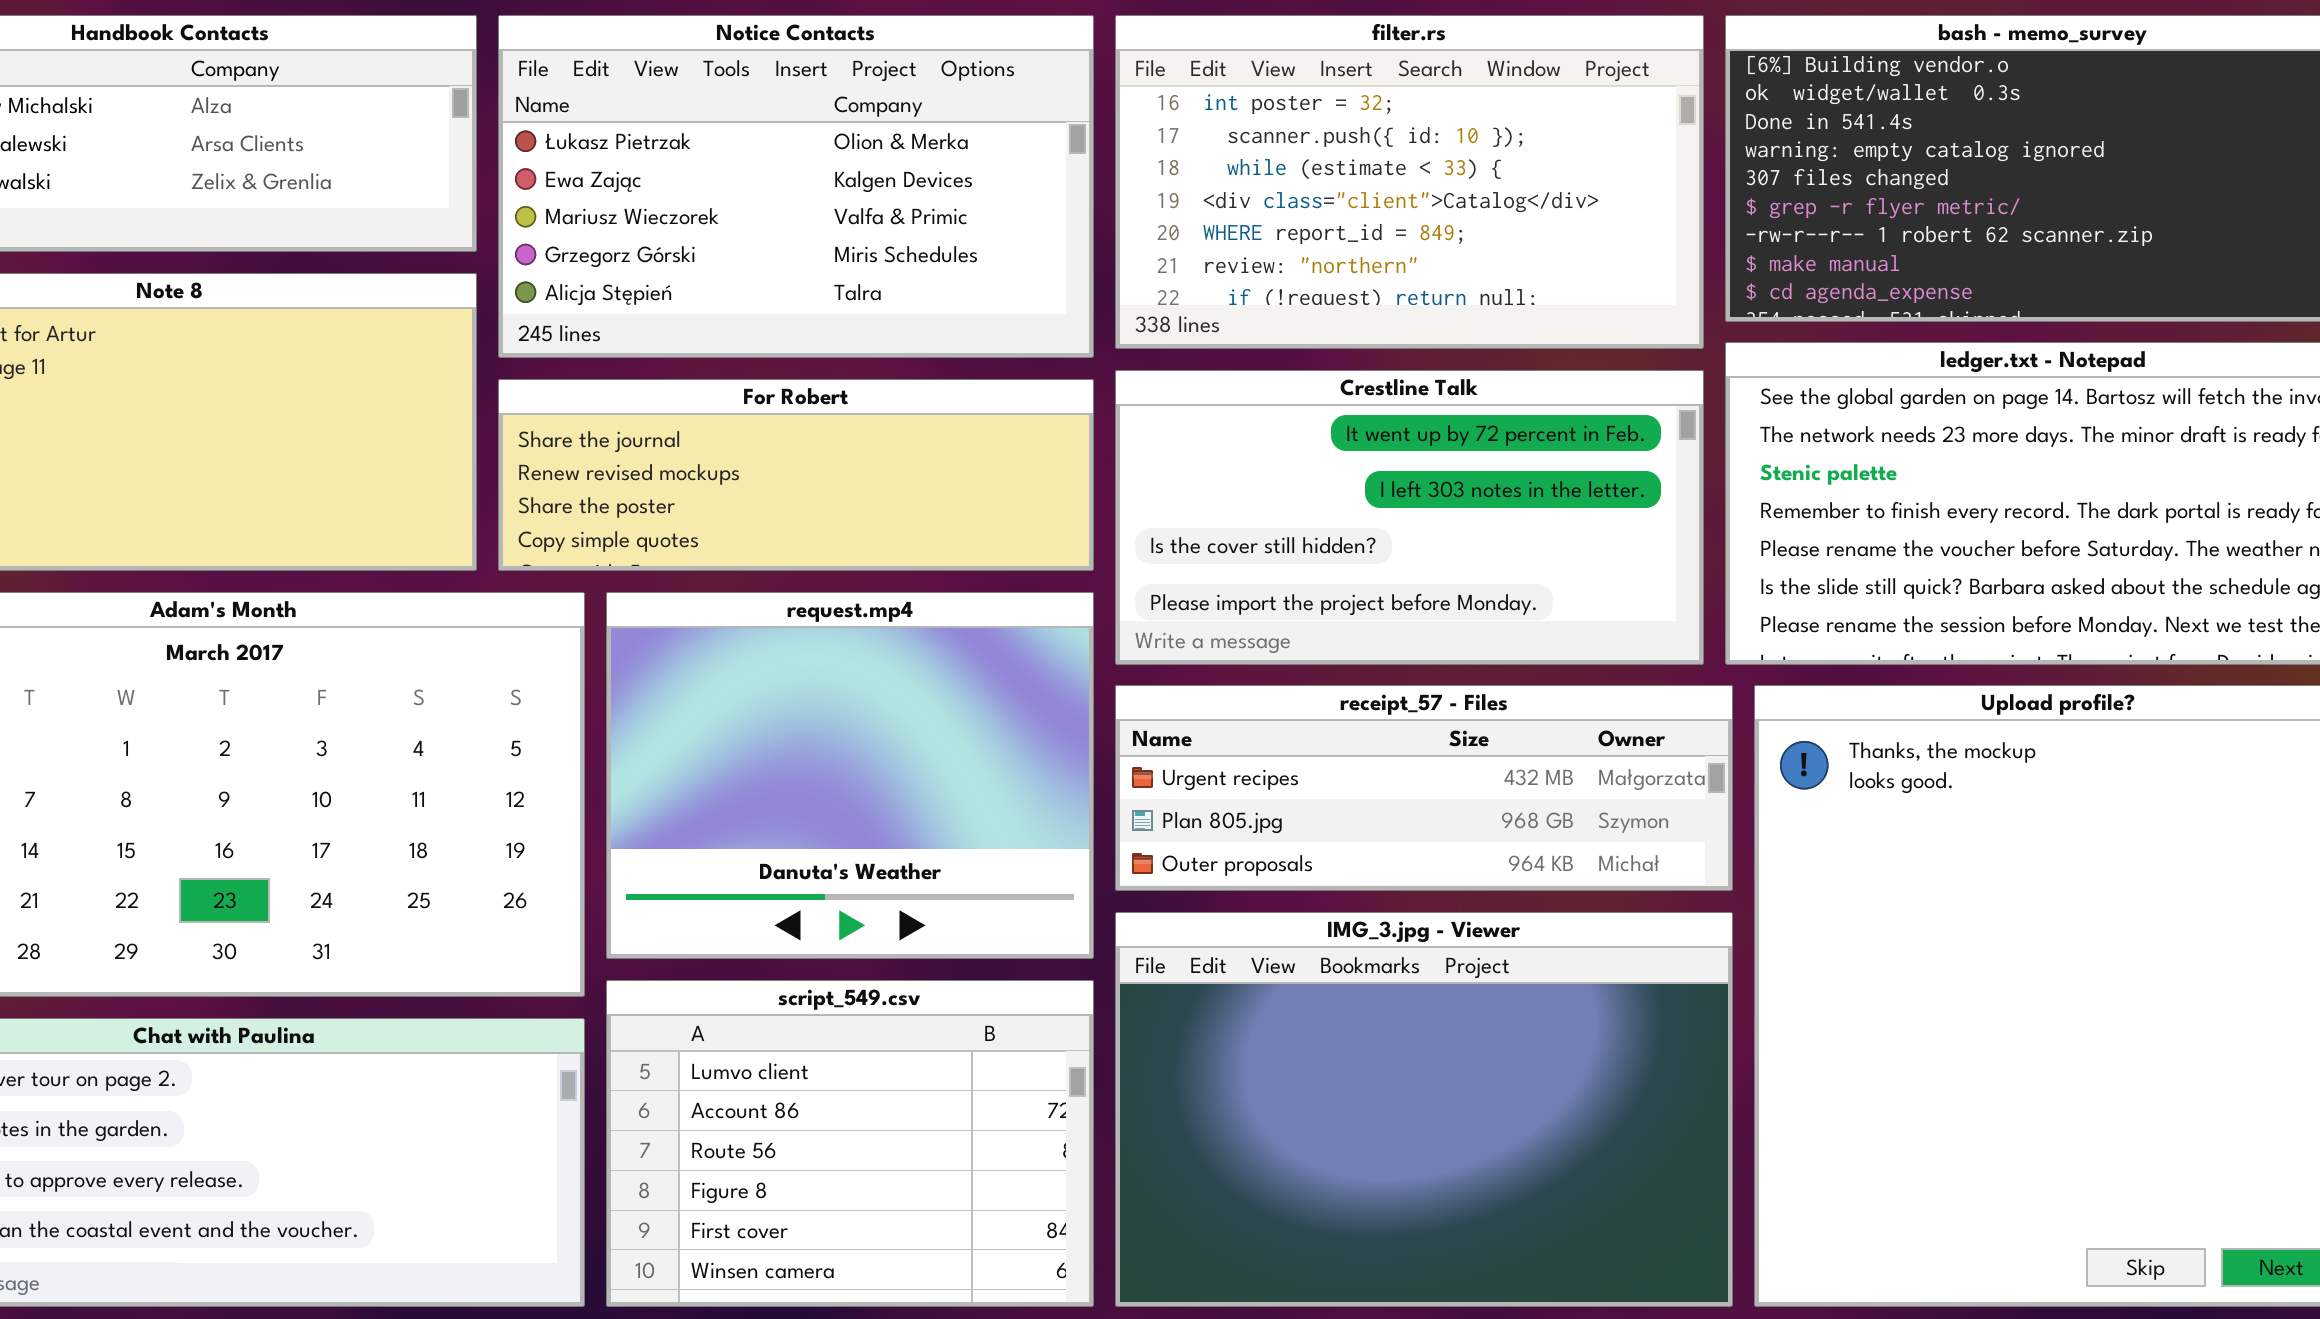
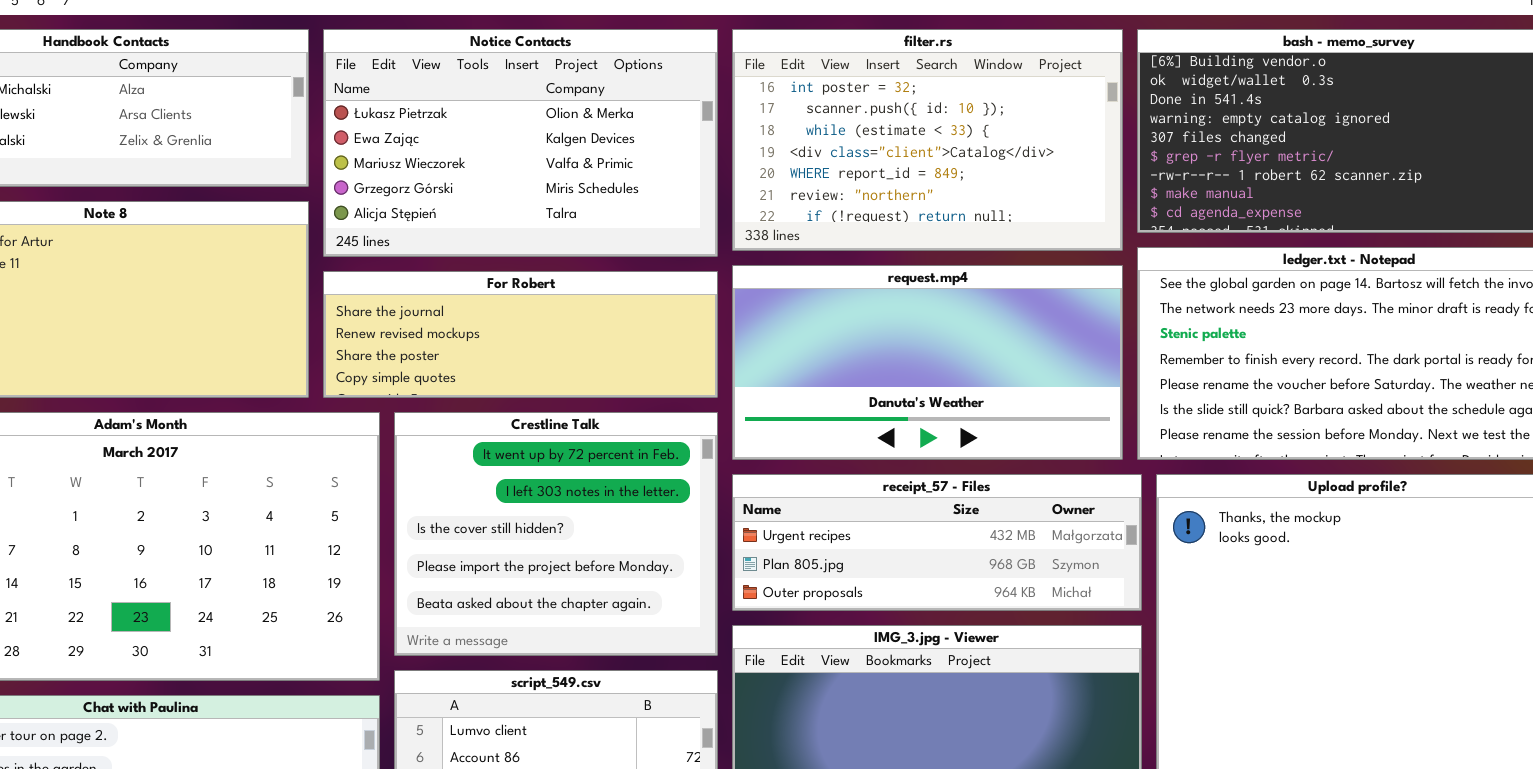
Crestline Talk: [1115,370,1704,665] -> [394,412,718,656], moved, resized
request.mp4: [606,592,1094,959] -> [732,265,1123,460], moved, resized

